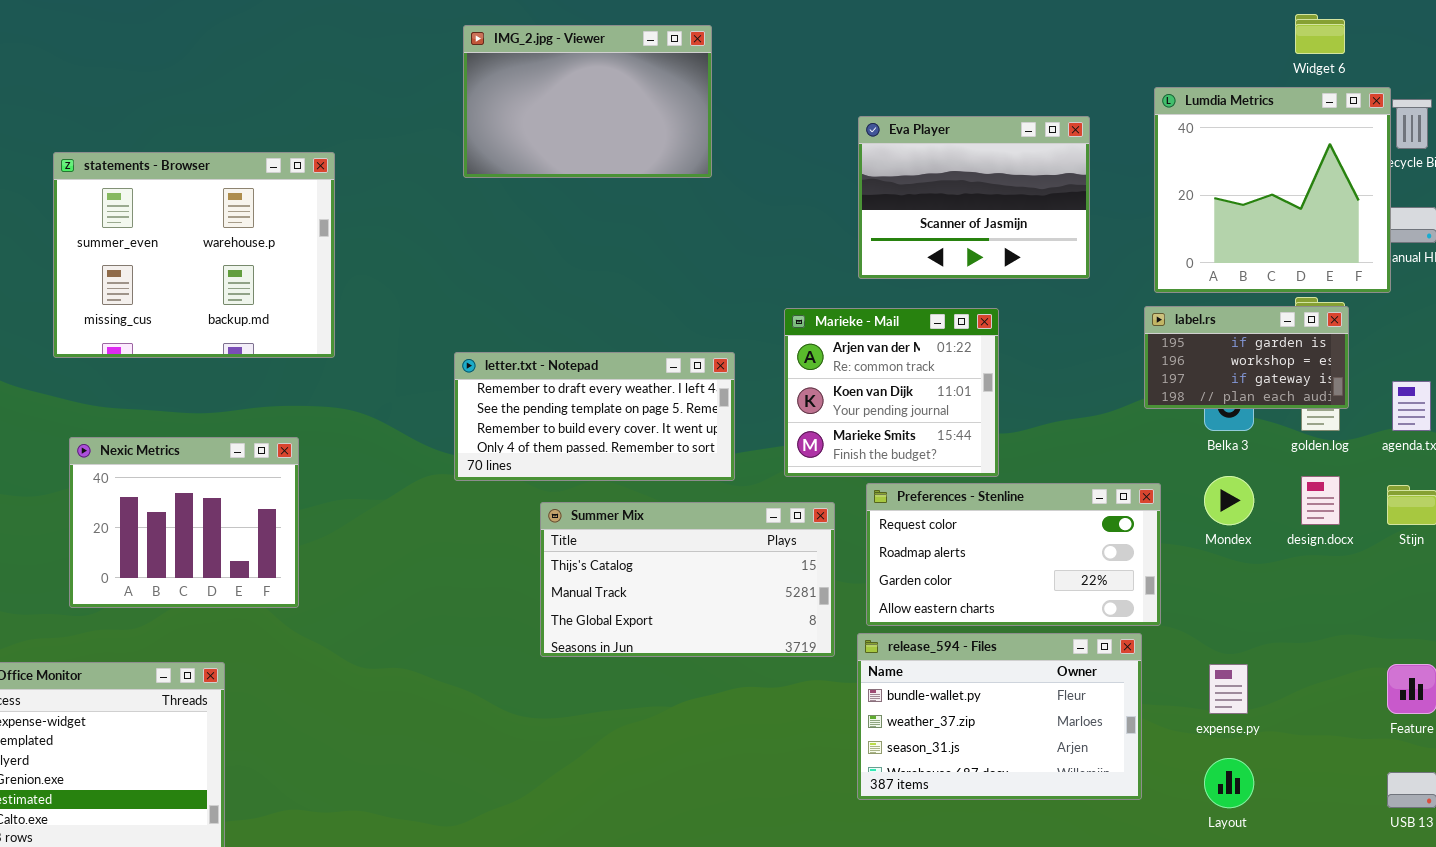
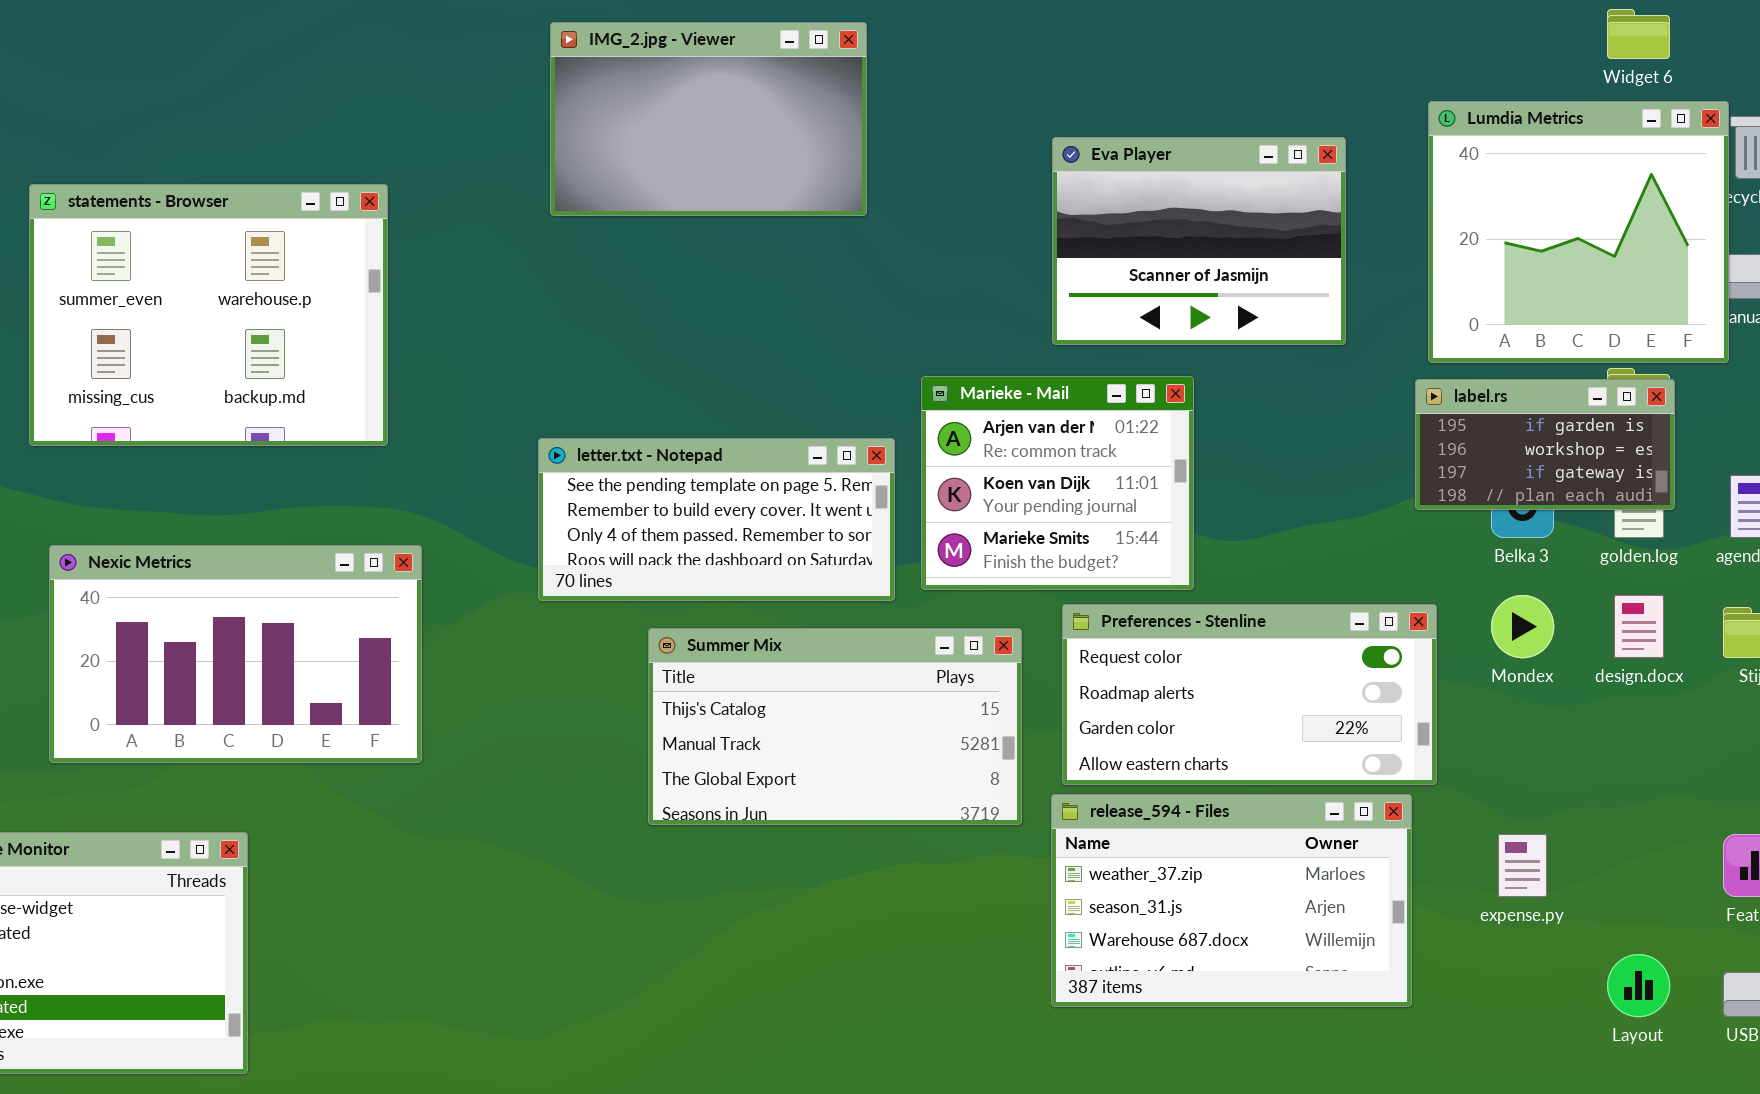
Marieke - Mail: [784,308,999,477] -> [921,376,1194,590], moved
letter.txt - Notepad: [454,352,735,481] -> [538,438,895,601], scrolled down 1 row
Nexic Metrics: [69,437,299,608] -> [49,545,422,763], resized
release_594 - Files: [857,633,1142,800] -> [1051,794,1412,1007], scrolled down 1 row
Layout: [1204,758,1254,808] -> [1607,954,1670,1017], moved

